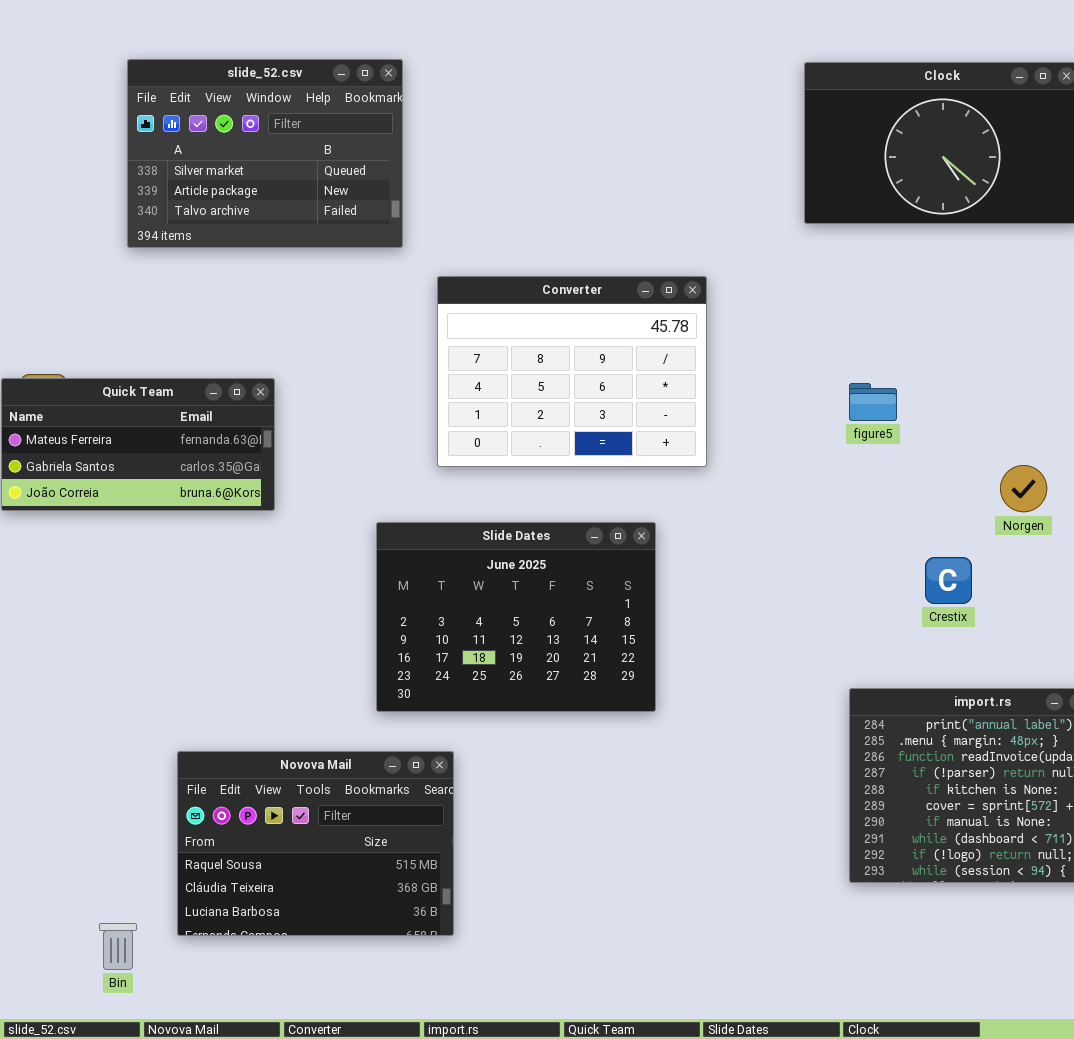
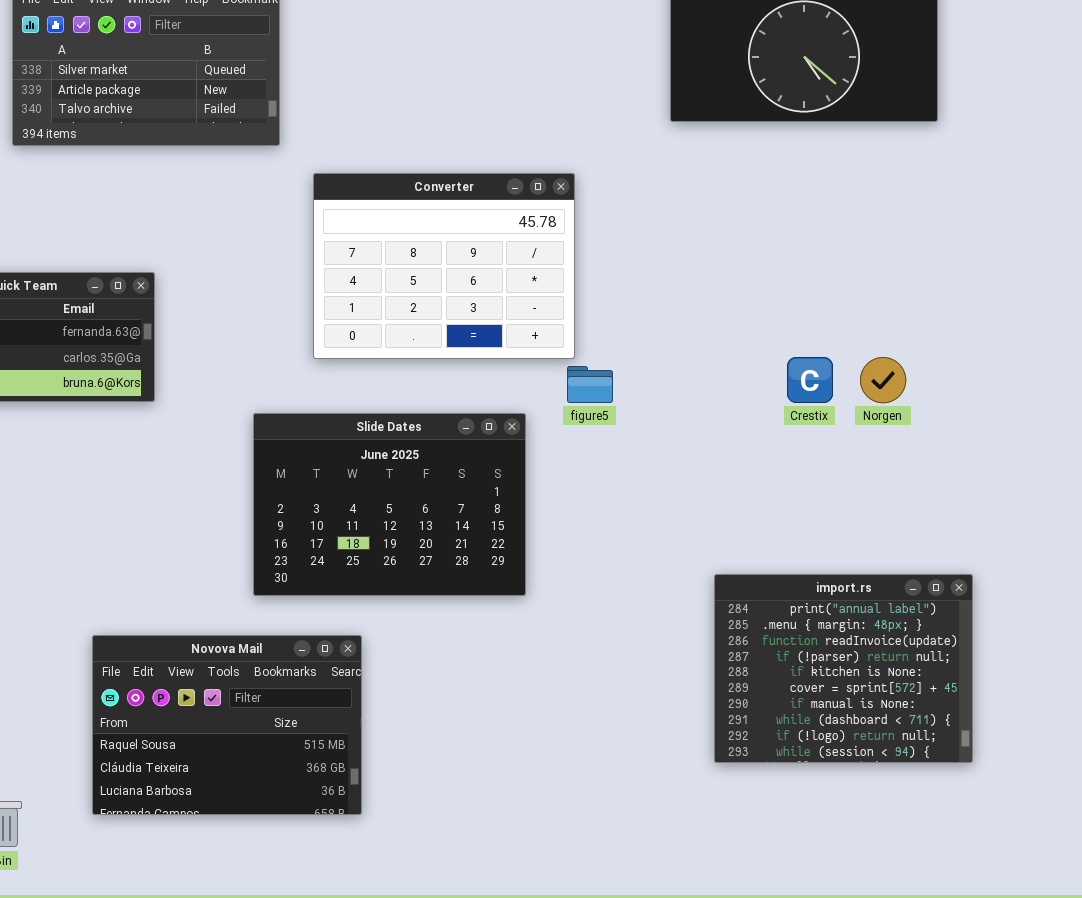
figure5: [849,383,897,421] -> [567,366,613,403], moved
Crestix: [925,557,972,604] -> [787,357,833,403], moved
Novova Mail: [177,751,454,936] -> [92,635,362,815], moved

